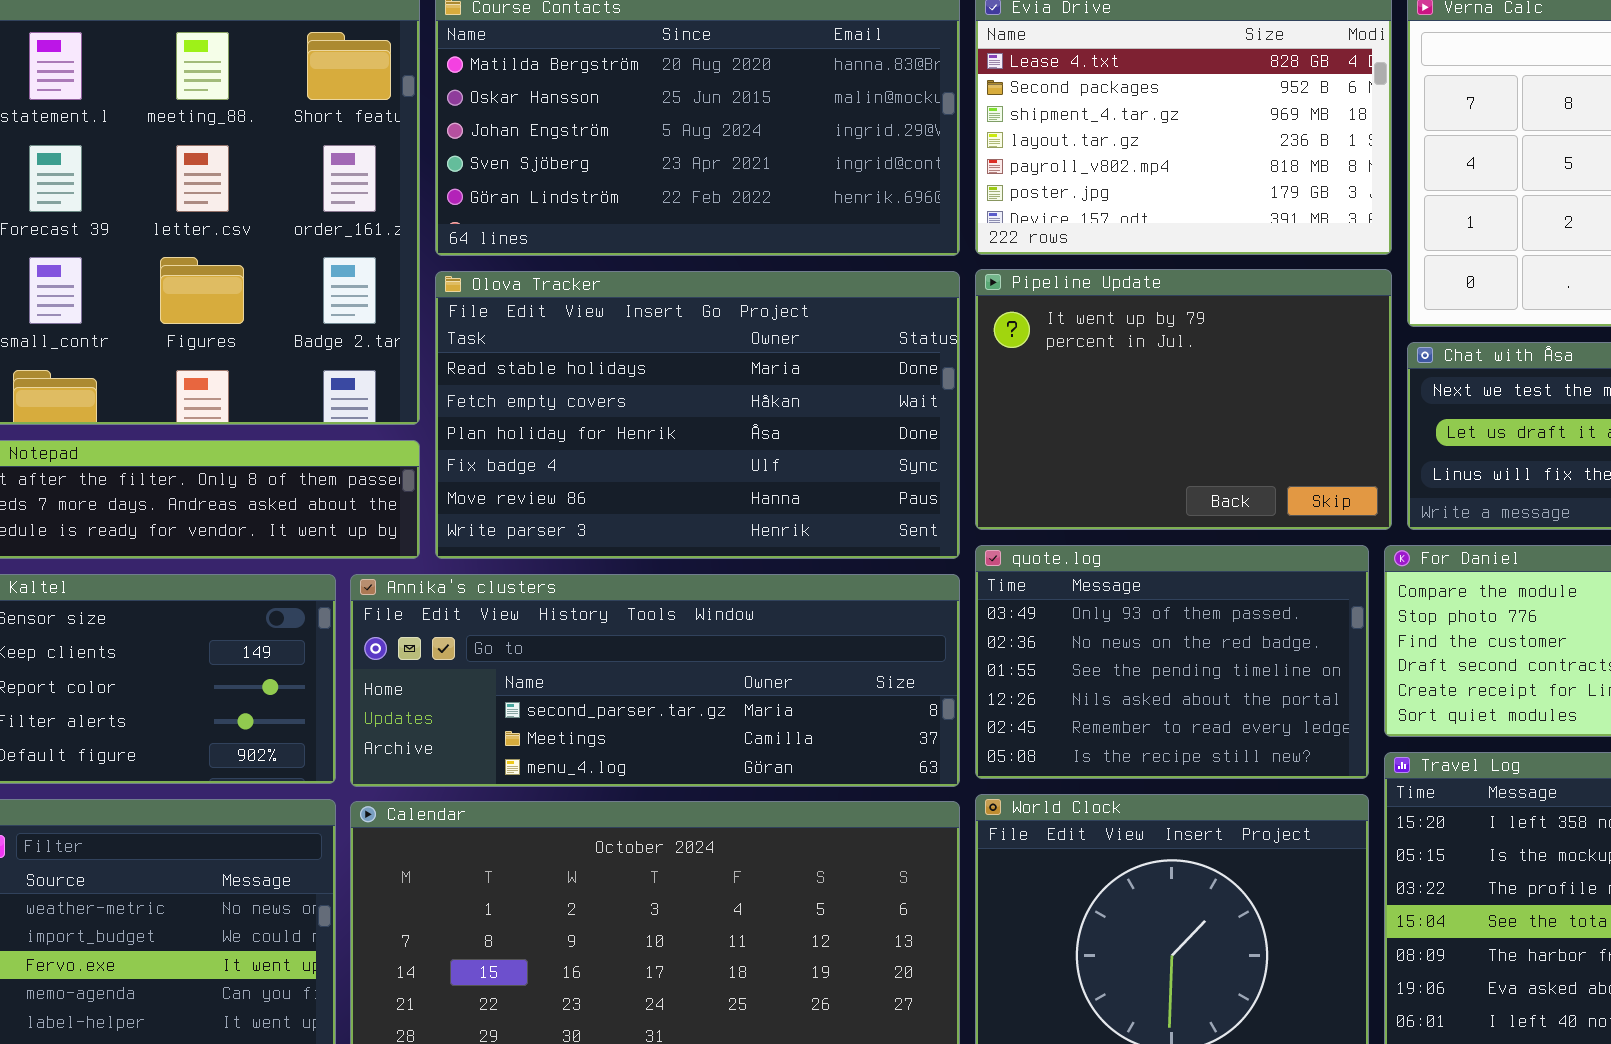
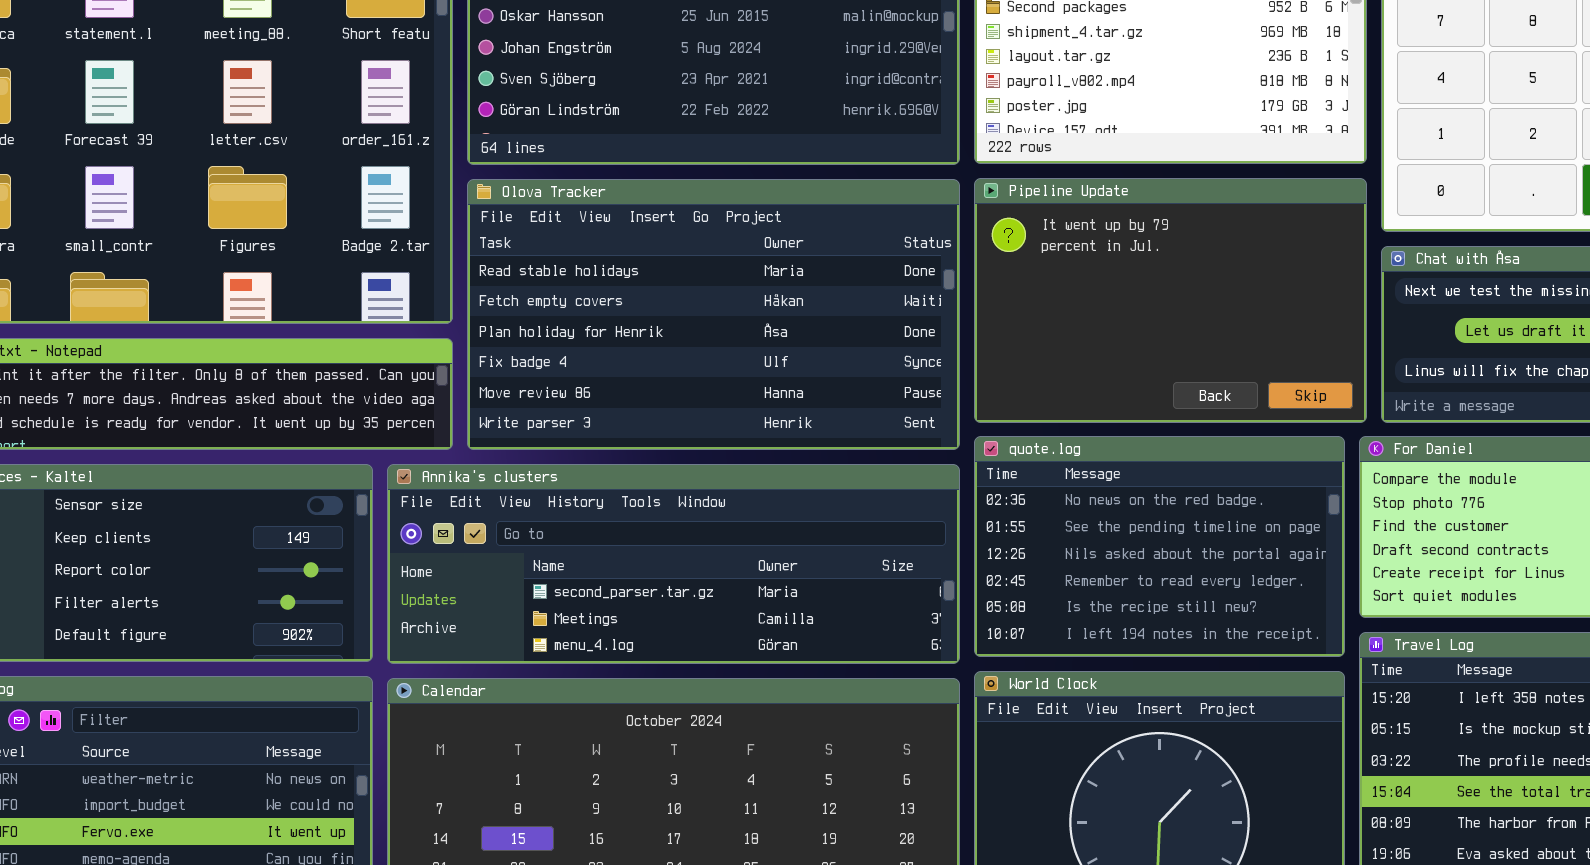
quote.log: [975,545,1369,779] -> [974,436,1345,657], scrolled down 1 row

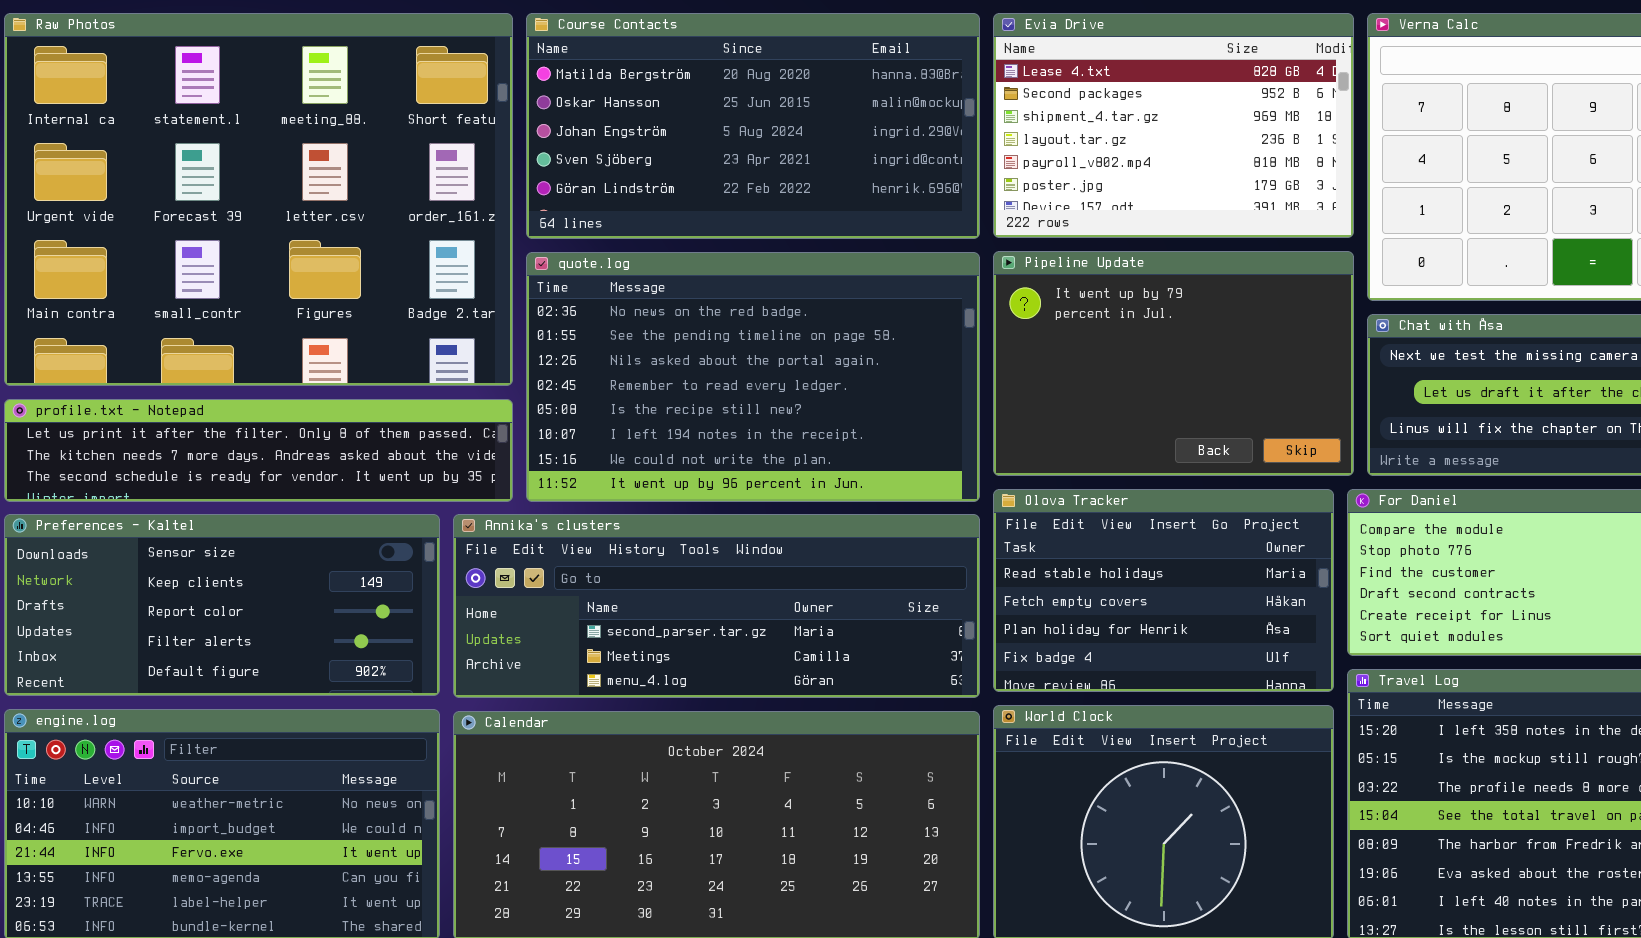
Olova Tracker: [467,179,960,450] -> [993,489,1334,692], moved, resized
quote.log: [974,436,1345,657] -> [526,252,980,502], moved, resized

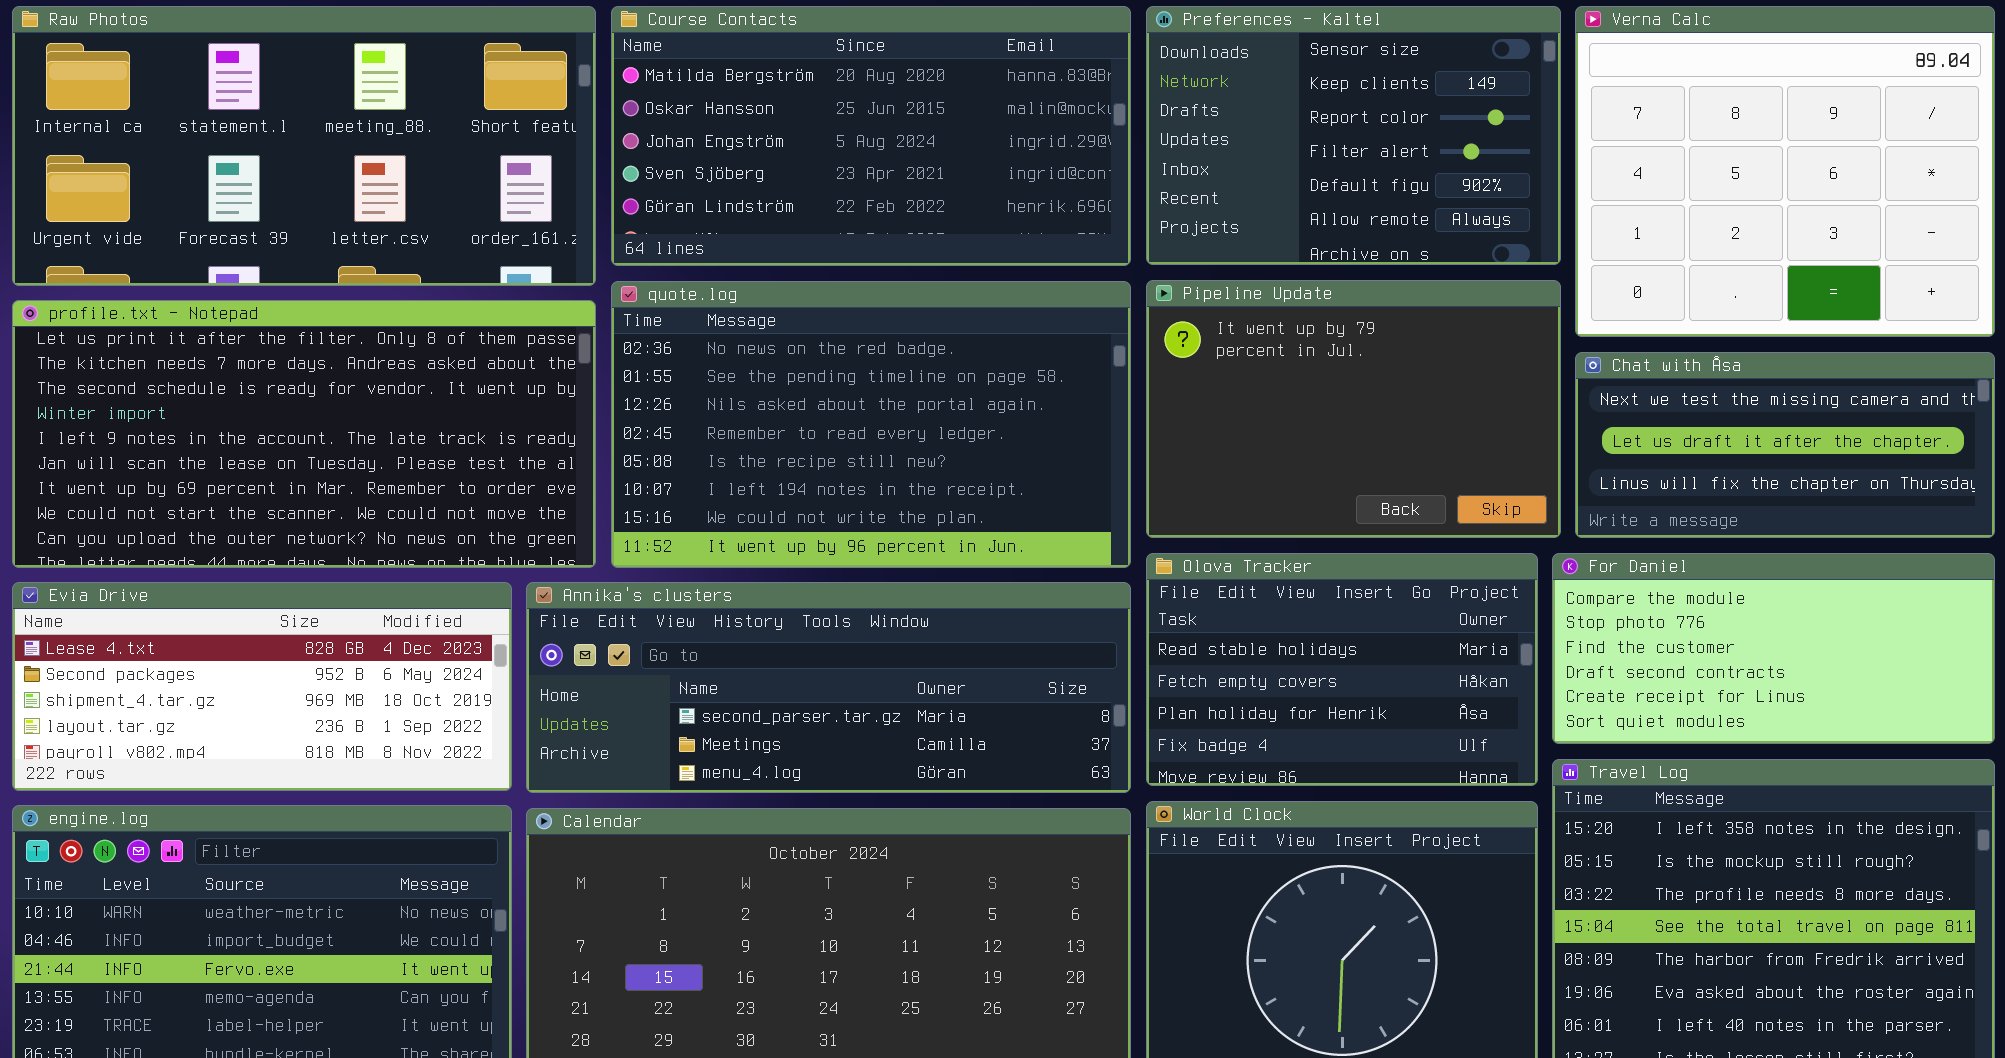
Raw Photos: [4,13,513,386] -> [12,6,596,286], resized
Evia Drive: [993,13,1354,238] -> [12,582,512,791], moved, resized
profile.txt - Notepad: [4,399,513,502] -> [12,300,596,568], resized
Preferences - Kaltel: [4,514,440,696] -> [1146,6,1561,265], moved, resized

